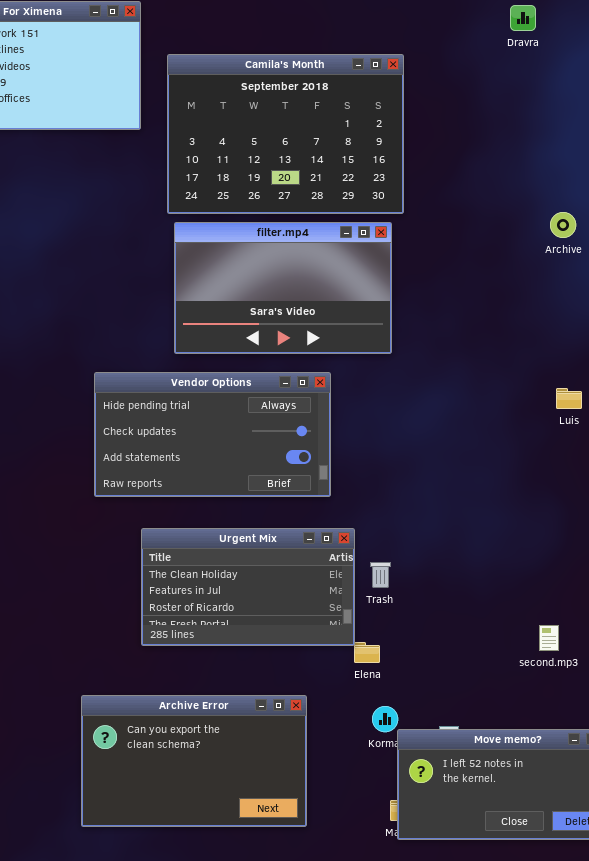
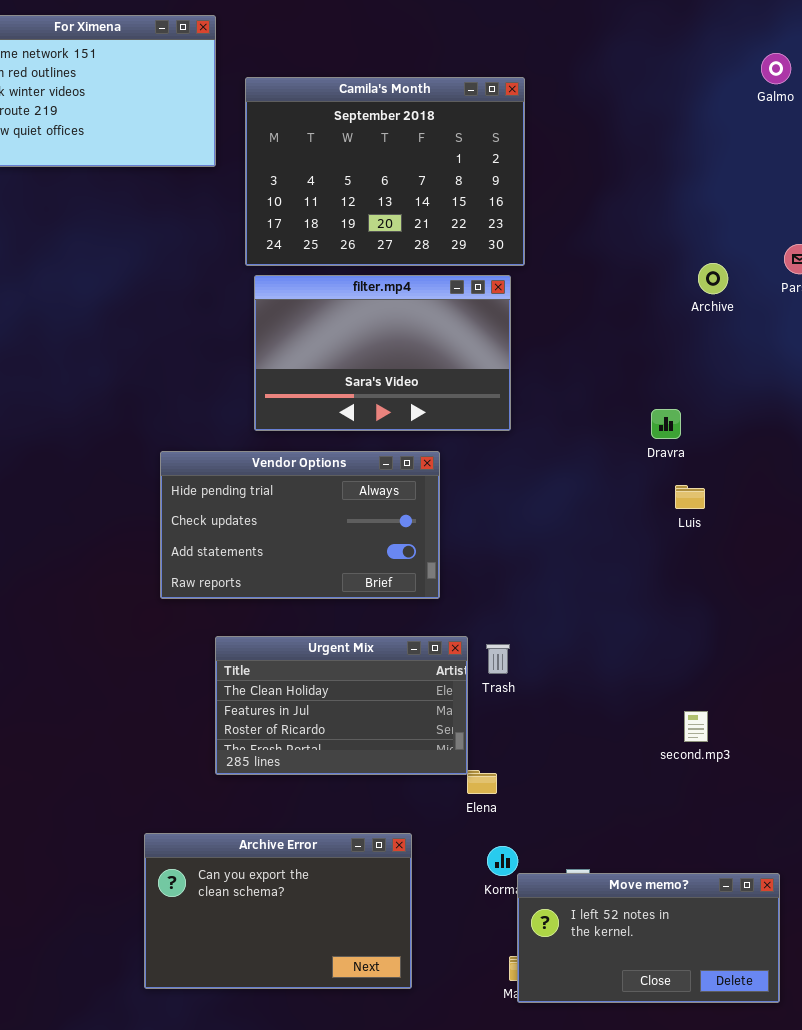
Dravra: [510,5,536,31] -> [651,409,681,439], moved
Luis: [556,388,582,409] -> [675,485,705,509], moved
Trash: [370,562,391,588] -> [486,644,510,674], moved
second.mp3: [539,625,559,651] -> [684,711,708,742], moved

